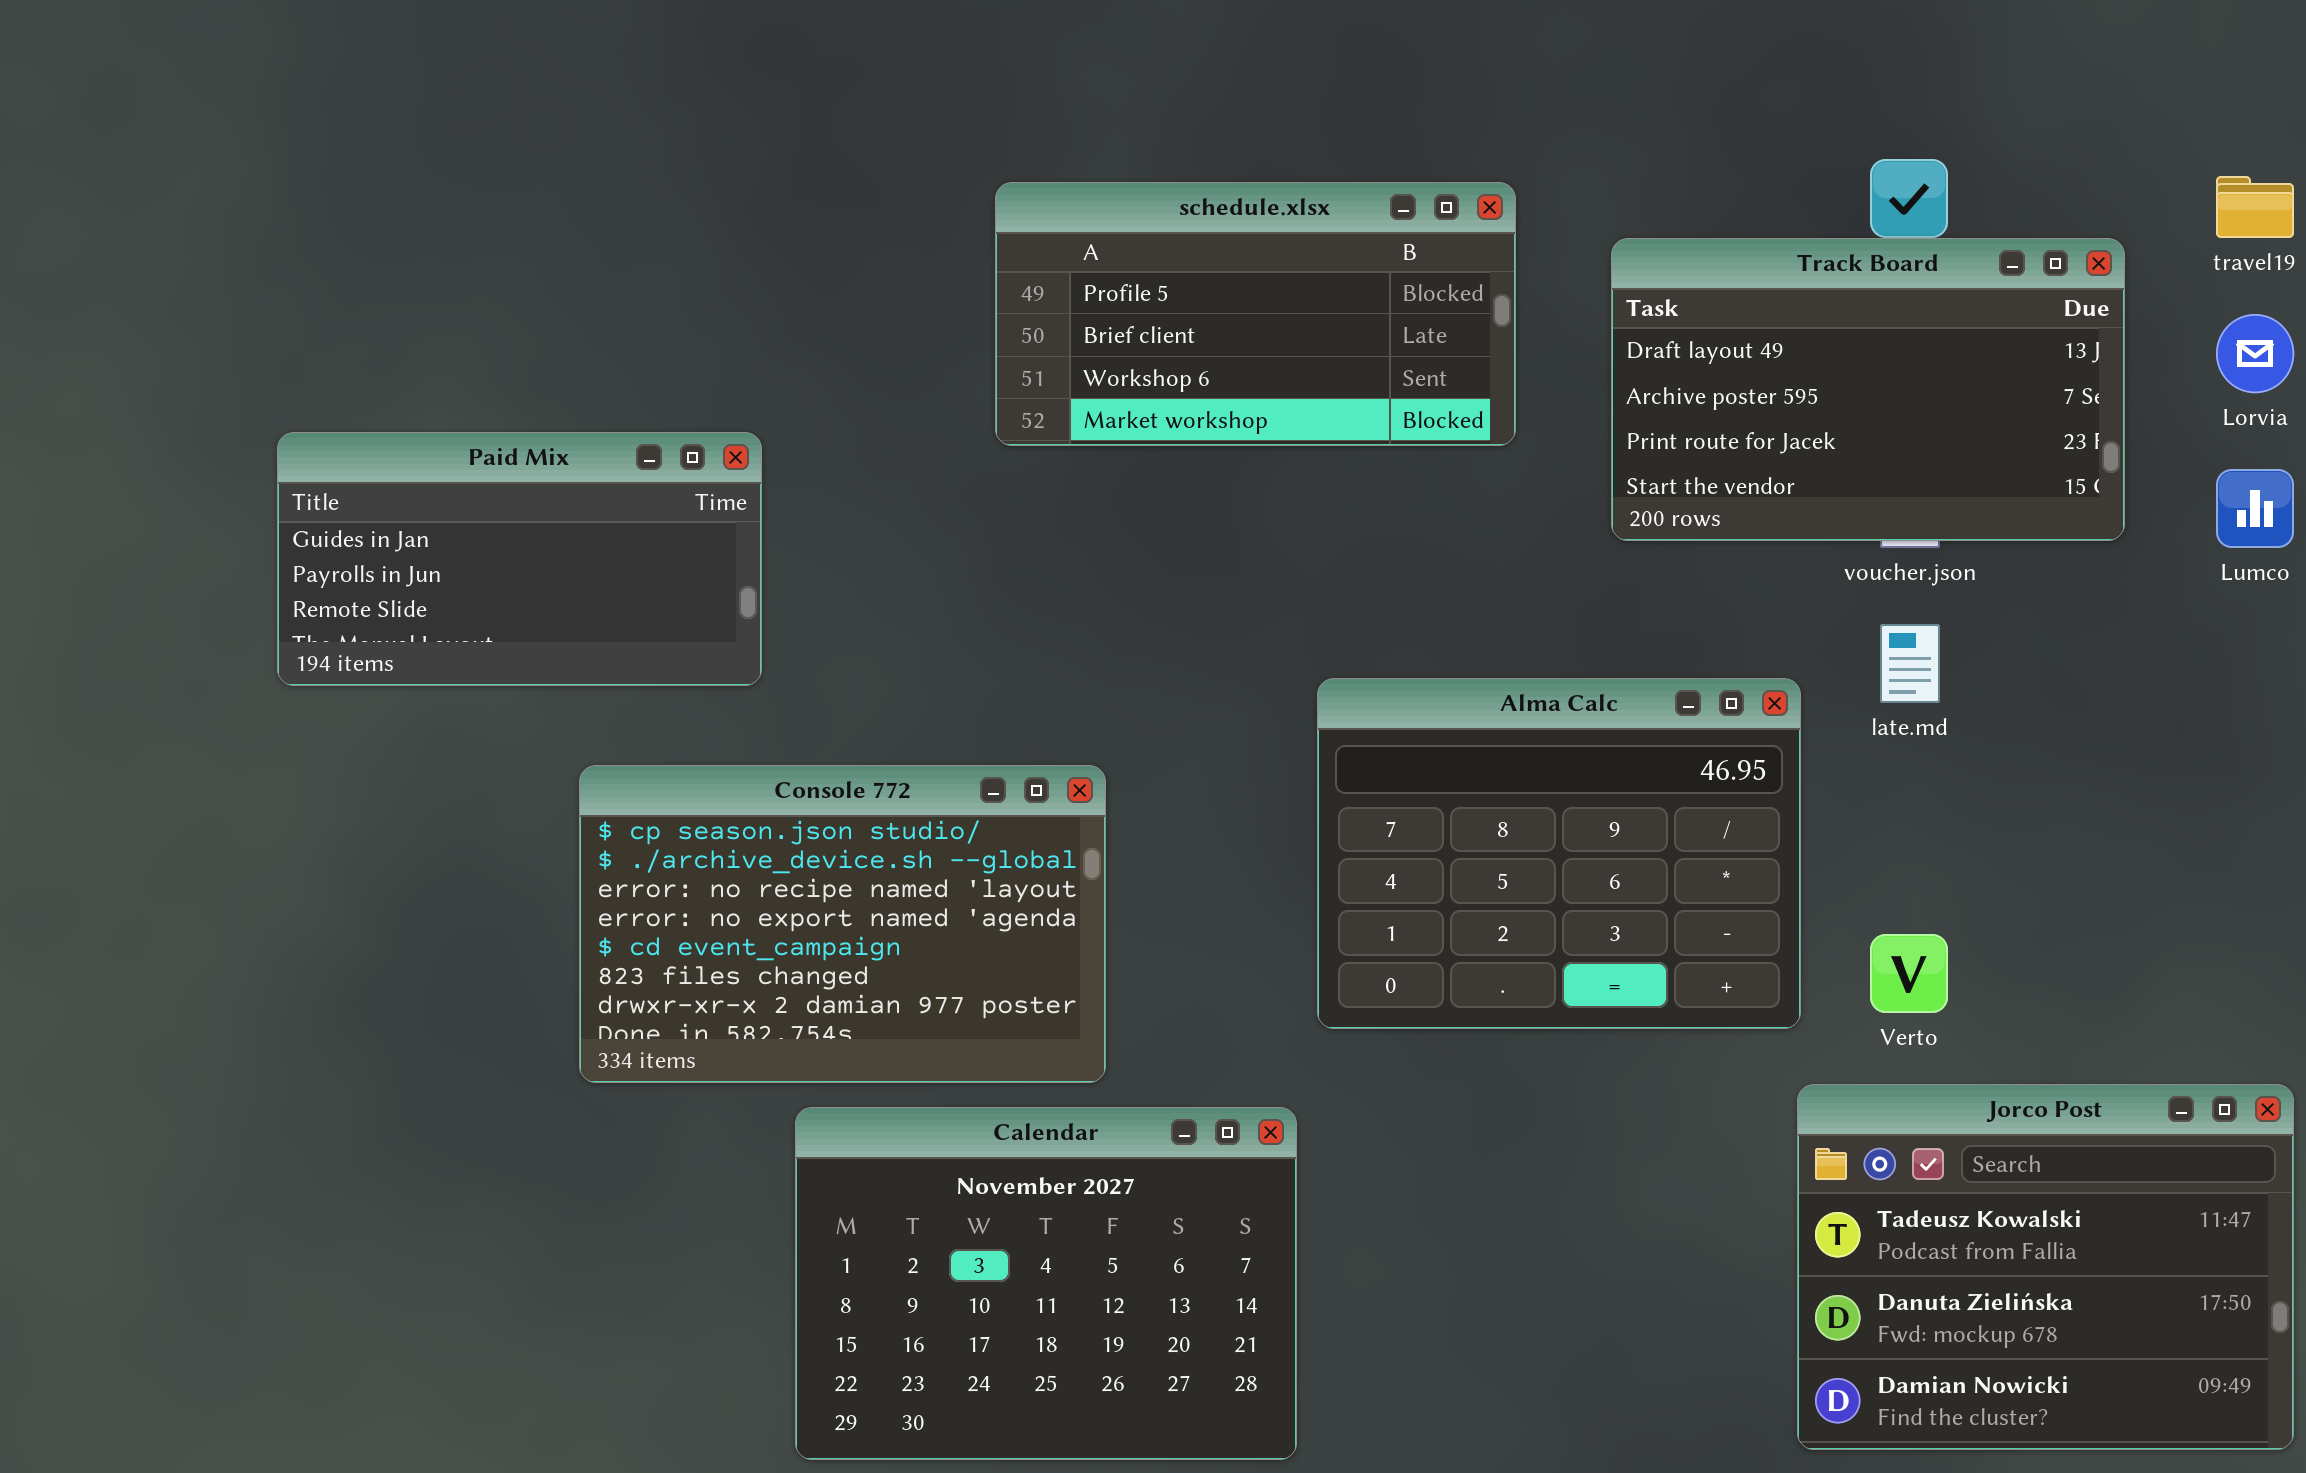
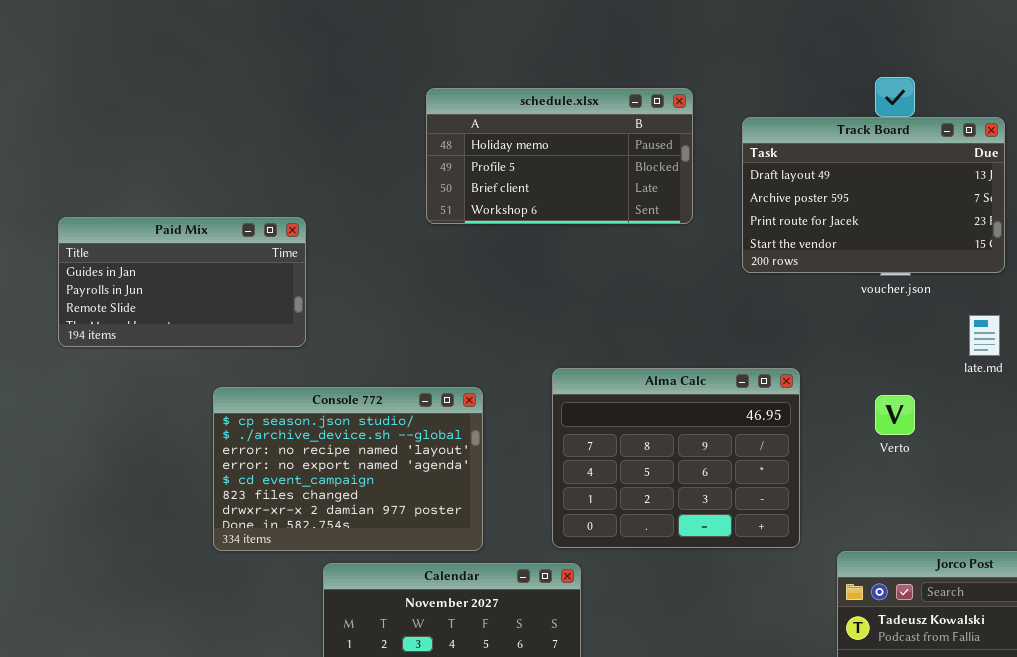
schedule.xlsx: [995,182,1516,446] -> [426,88,693,224], scrolled up 1 row
late.md: [1880,624,1940,703] -> [969,315,1000,356], moved
Alma Calc: [1317,678,1801,1029] -> [552,368,800,548], moved
Verto: [1870,934,1948,1013] -> [875,395,915,435], moved

